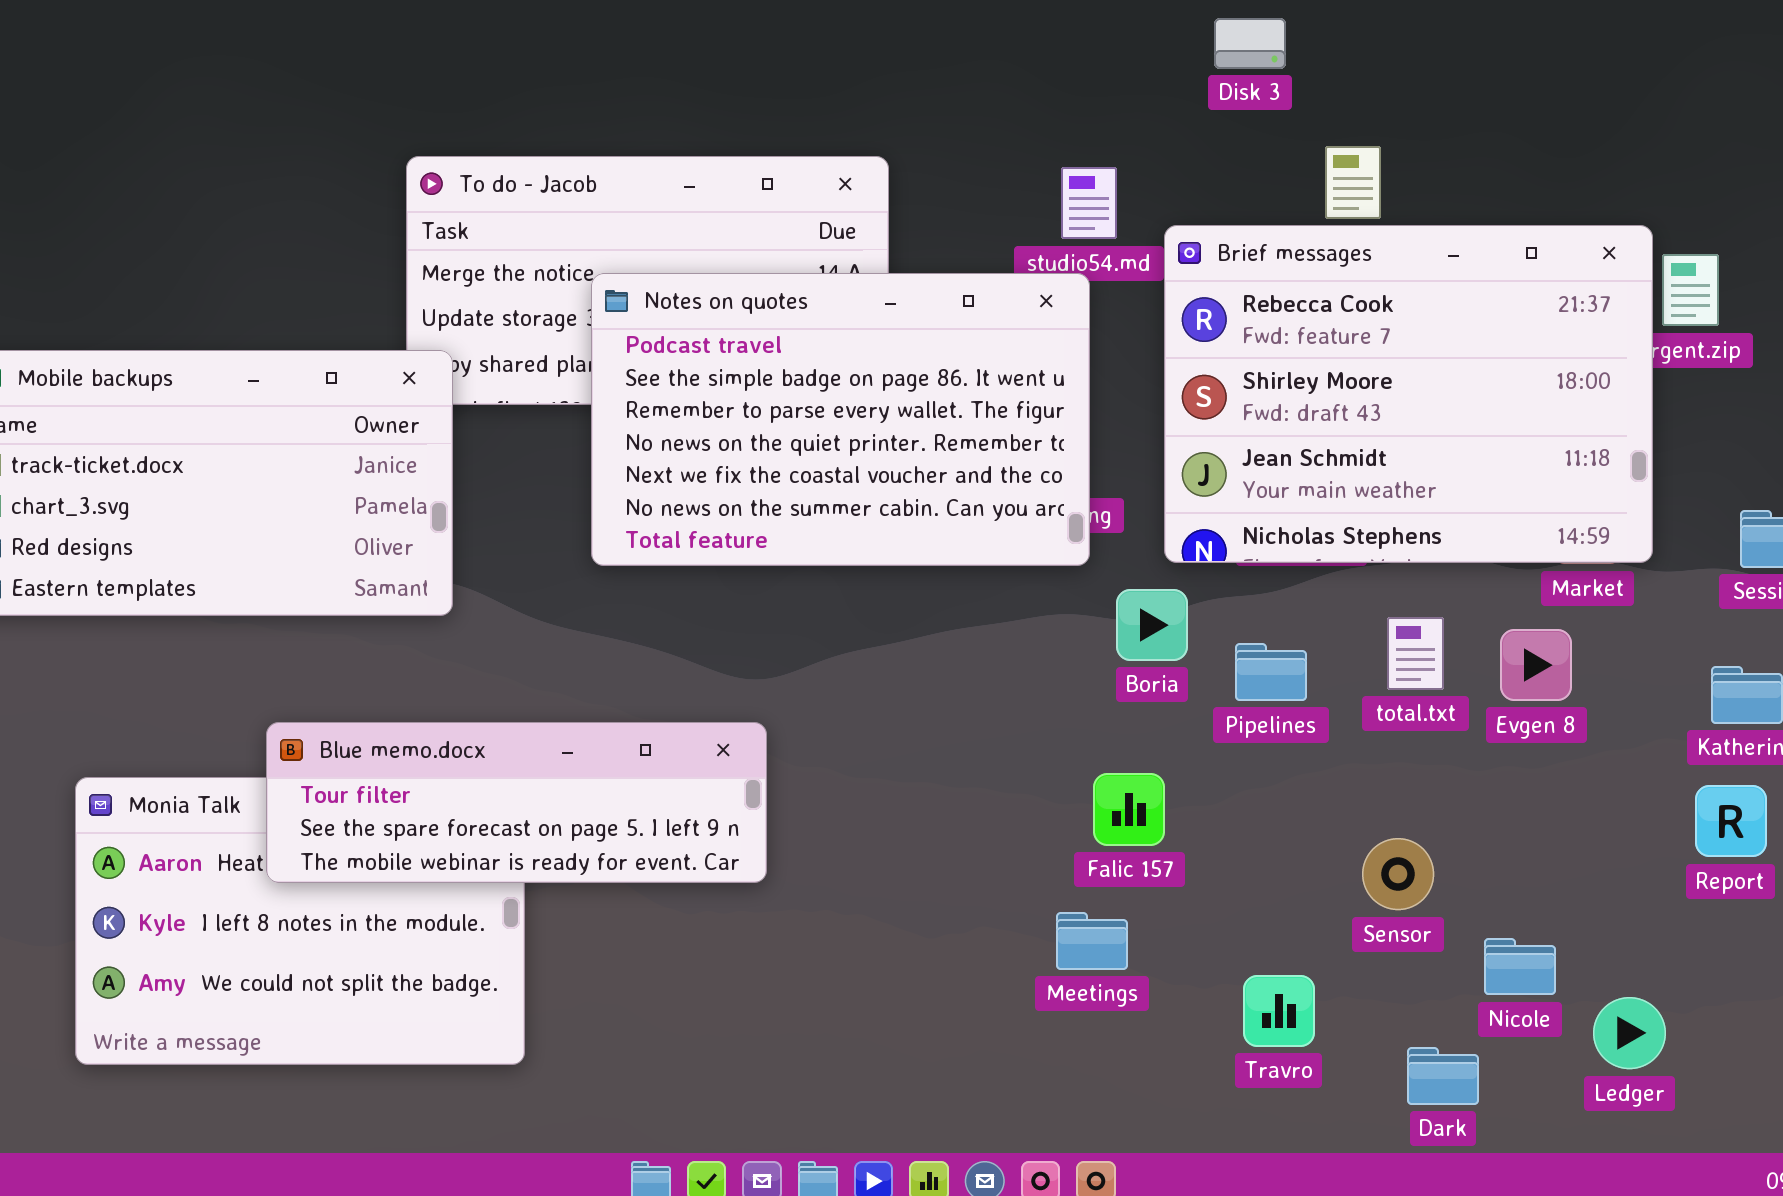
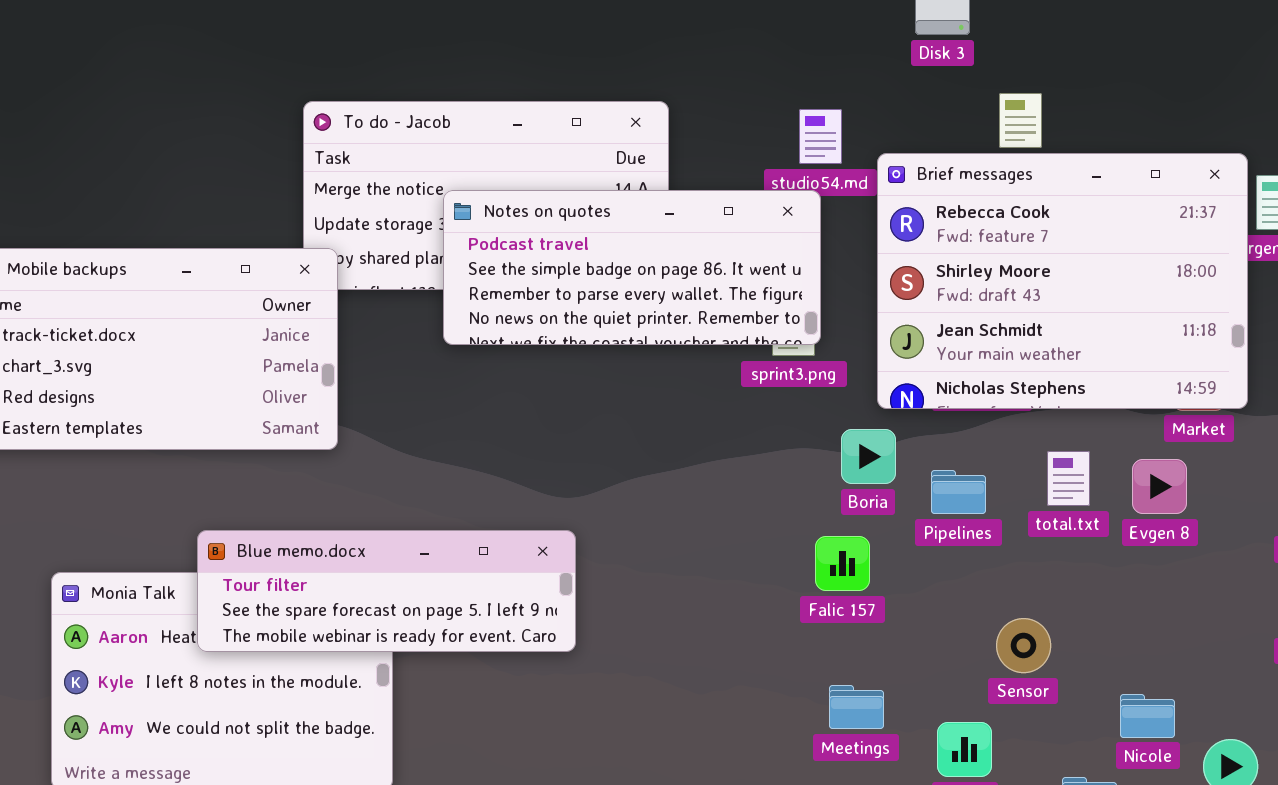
Notes on quotes: [591,273,1090,566] -> [443,190,821,345], resized
Falic 157: [1093,773,1165,846] -> [815,536,870,591], moved
Sensor: [1362,838,1434,910] -> [996,618,1051,673], moved
Meetings: [1056,912,1128,970] -> [829,685,884,729], moved

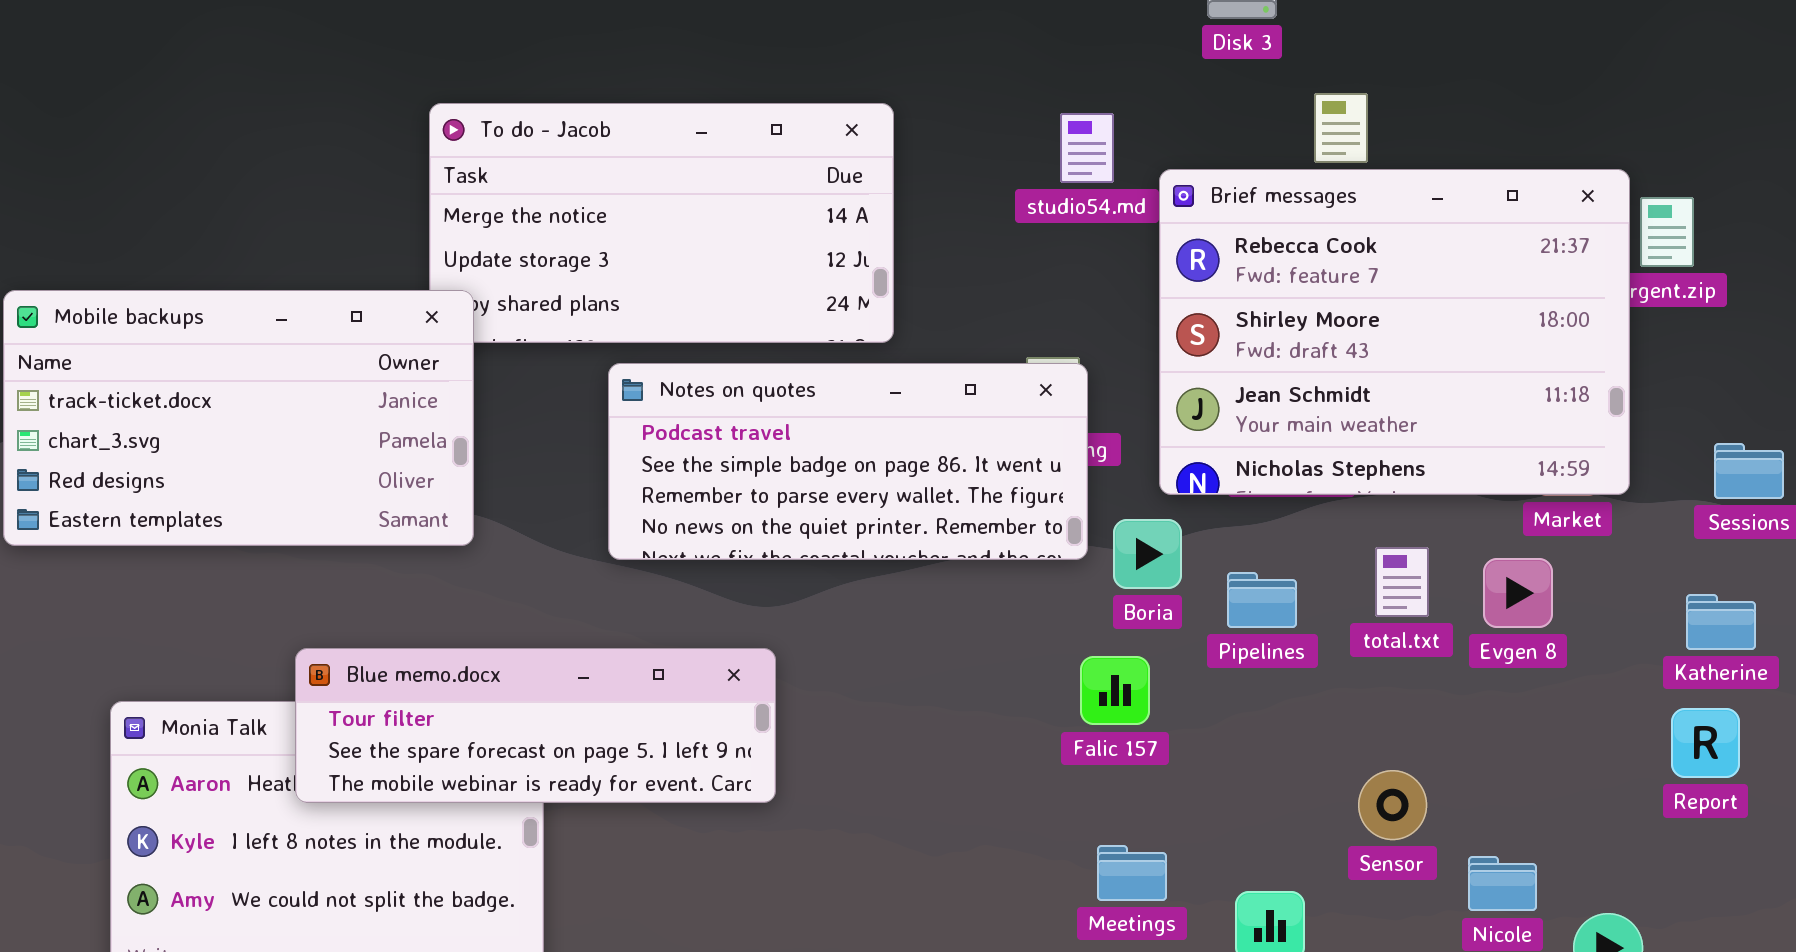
Notes on quotes: [443,190,821,345] -> [608,363,1088,560], moved
Sensor: [996,618,1051,673] -> [1358,770,1427,840], moved

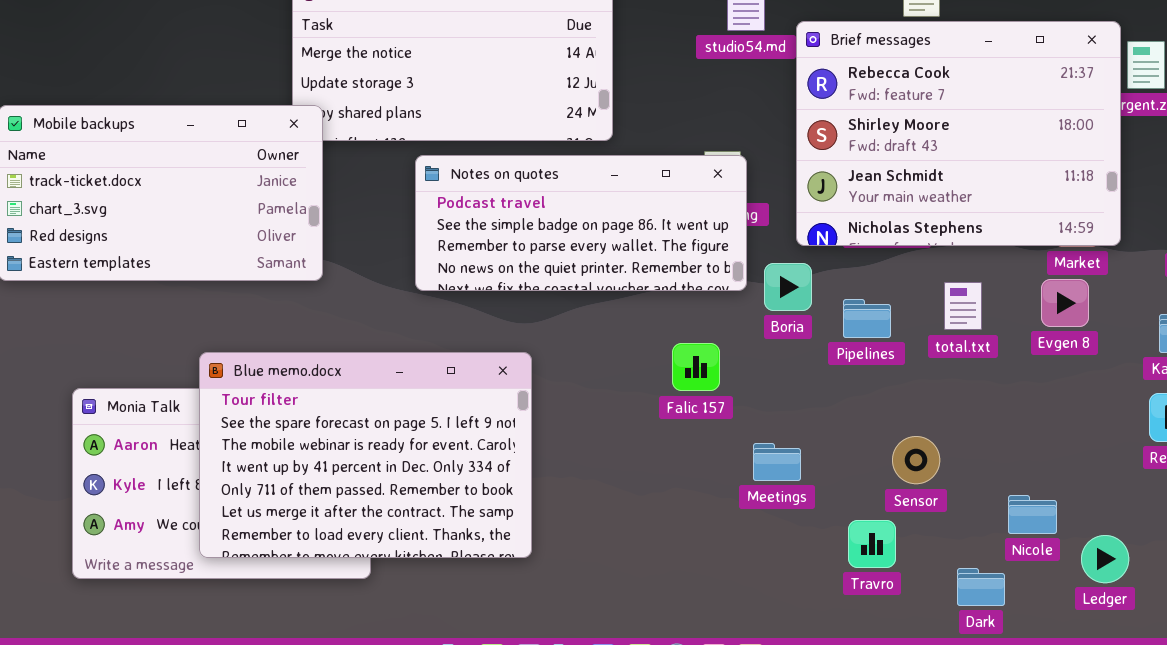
Evgen 8: [1483,558,1553,628] -> [1041,279,1089,327], moved
Blue memo.docx: [295,648,776,803] -> [199,352,532,558], resized
Falic 157: [1080,656,1150,725] -> [672,343,720,391], moved
Sensor: [1358,770,1427,840] -> [892,436,940,484], moved
Meetings: [1097,845,1167,901] -> [753,443,801,481], moved

